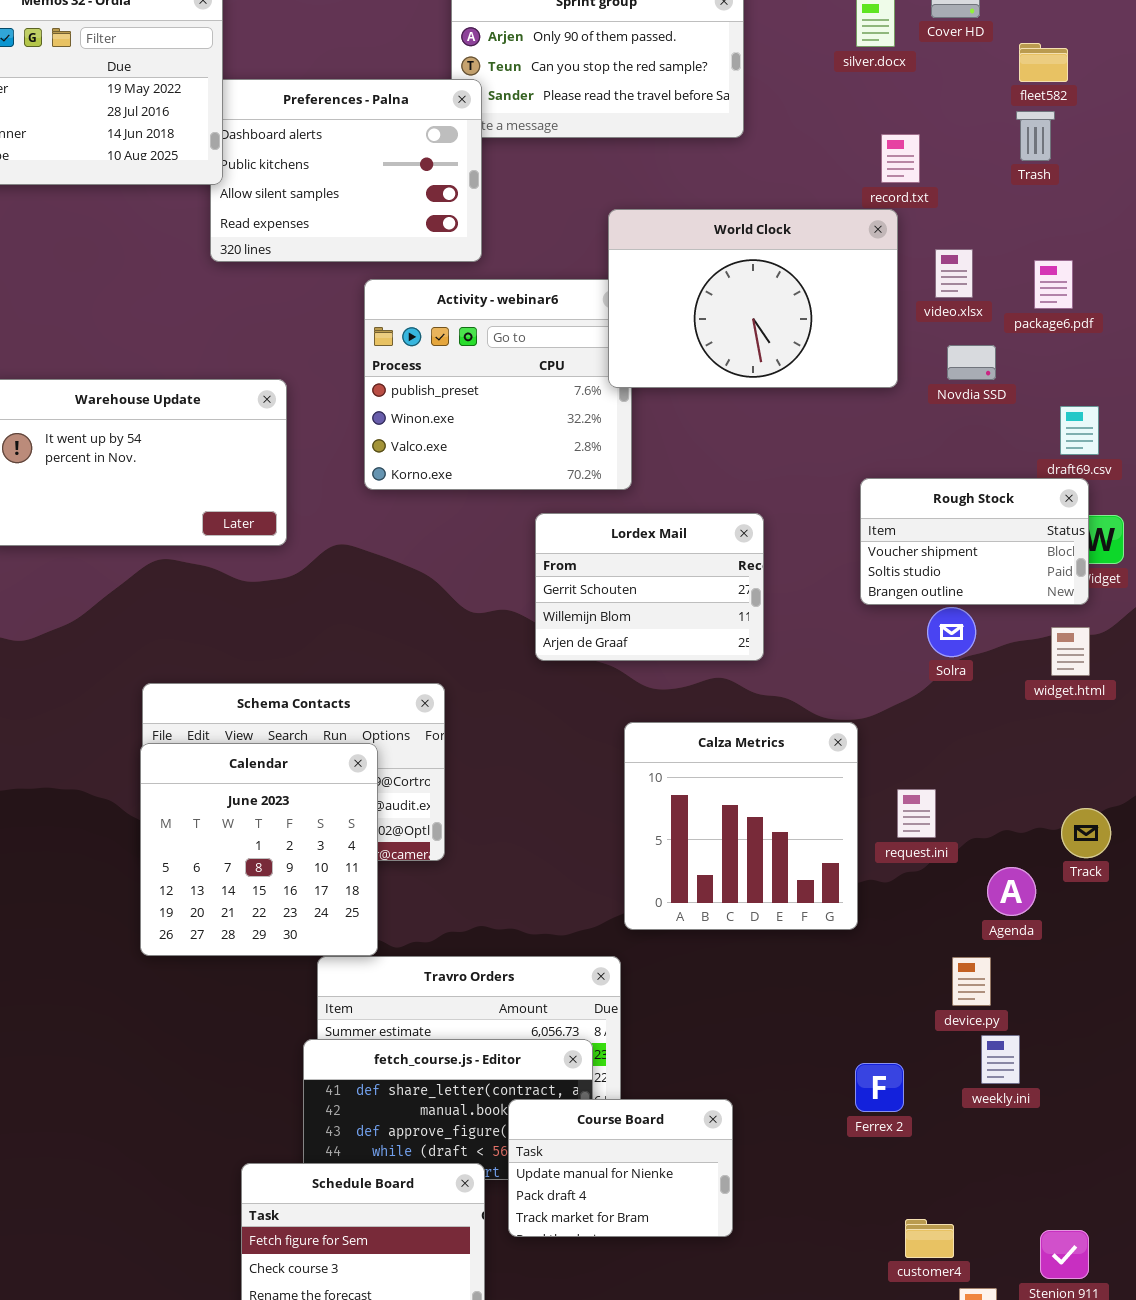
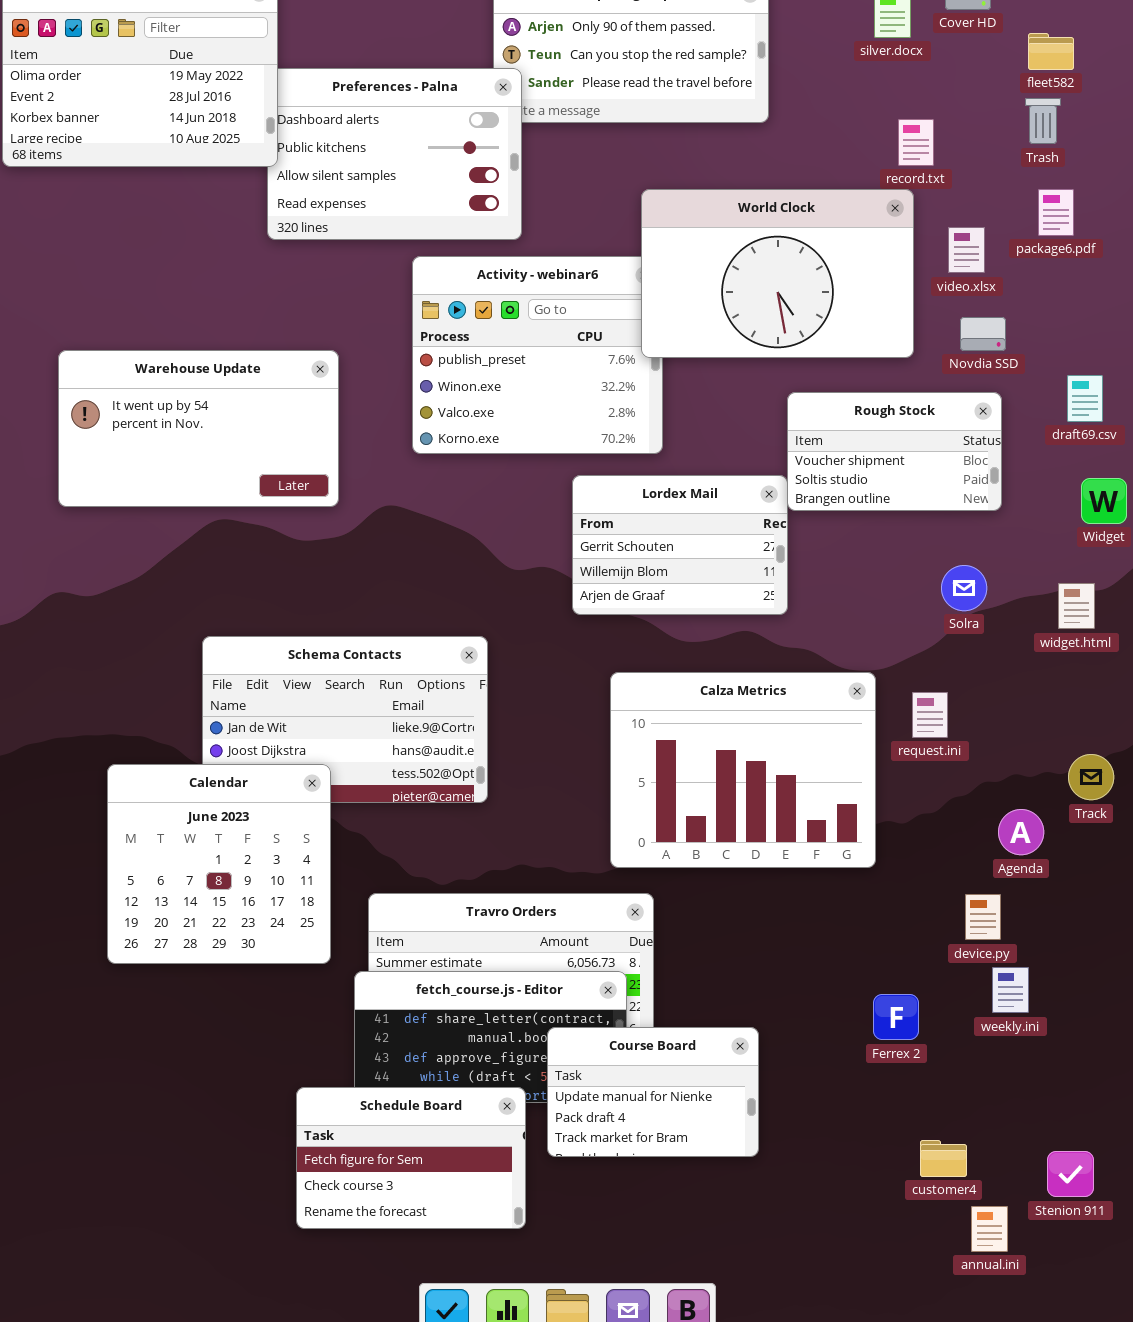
package6.pdf: [1034,260,1073,309] -> [1038,189,1074,236], moved
Rough Stock: [860,478,1089,605] -> [787,392,1002,511], moved
Calza Metrics: [624,722,858,930] -> [610,672,876,868], resized
Calendar: [140,743,378,956] -> [107,764,331,964], moved
request.ini: [897,789,936,838] -> [912,692,948,738], moved

